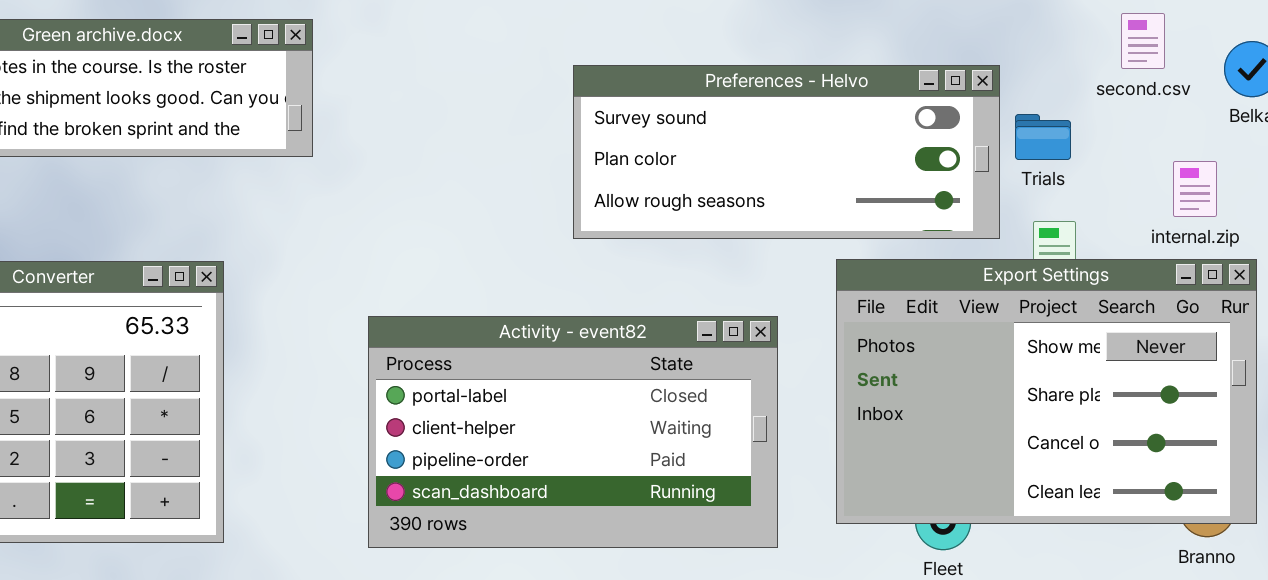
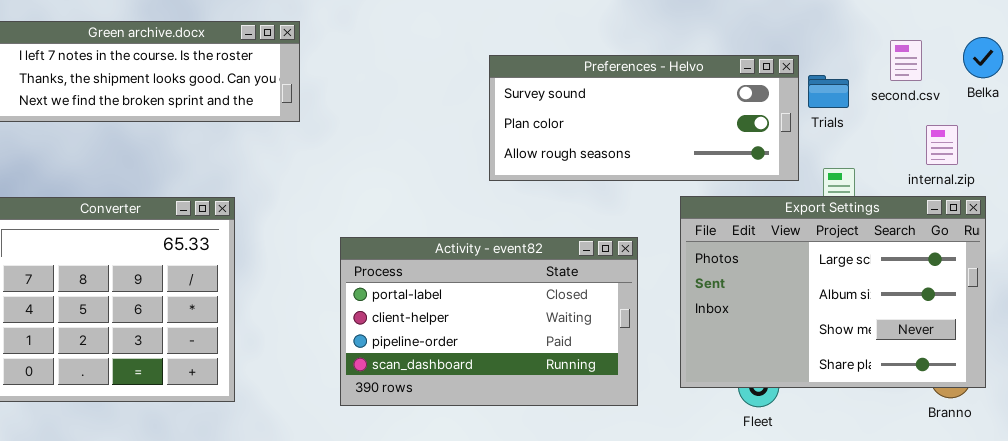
second.csv: [1121,13,1165,69] -> [890,40,922,81], moved
Trials: [1015,114,1071,160] -> [808,75,849,108], moved
Export Settings: [836,259,1257,524] -> [680,196,986,388], scrolled up 2 rows

